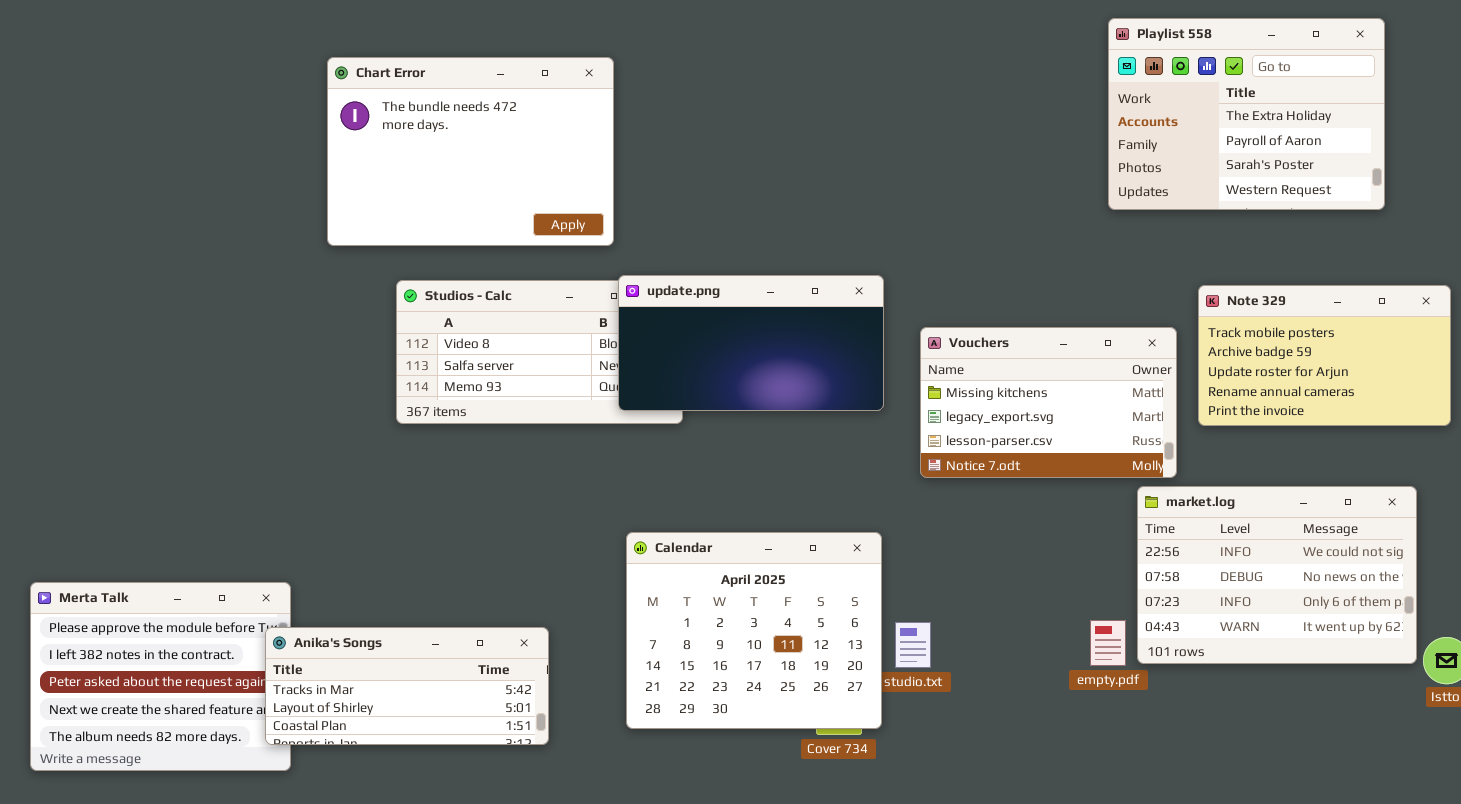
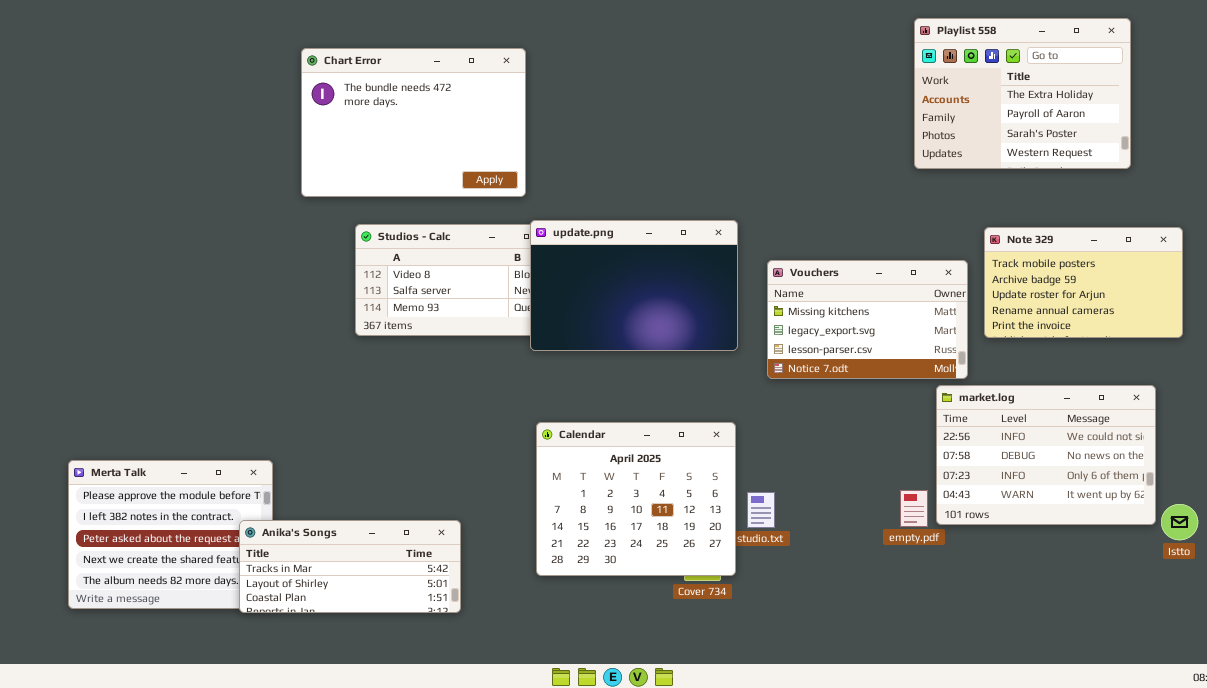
update.png: [618,275,884,411] -> [530,220,738,351], resized
Anika's Songs: [265,627,549,745] -> [239,520,461,613], moved

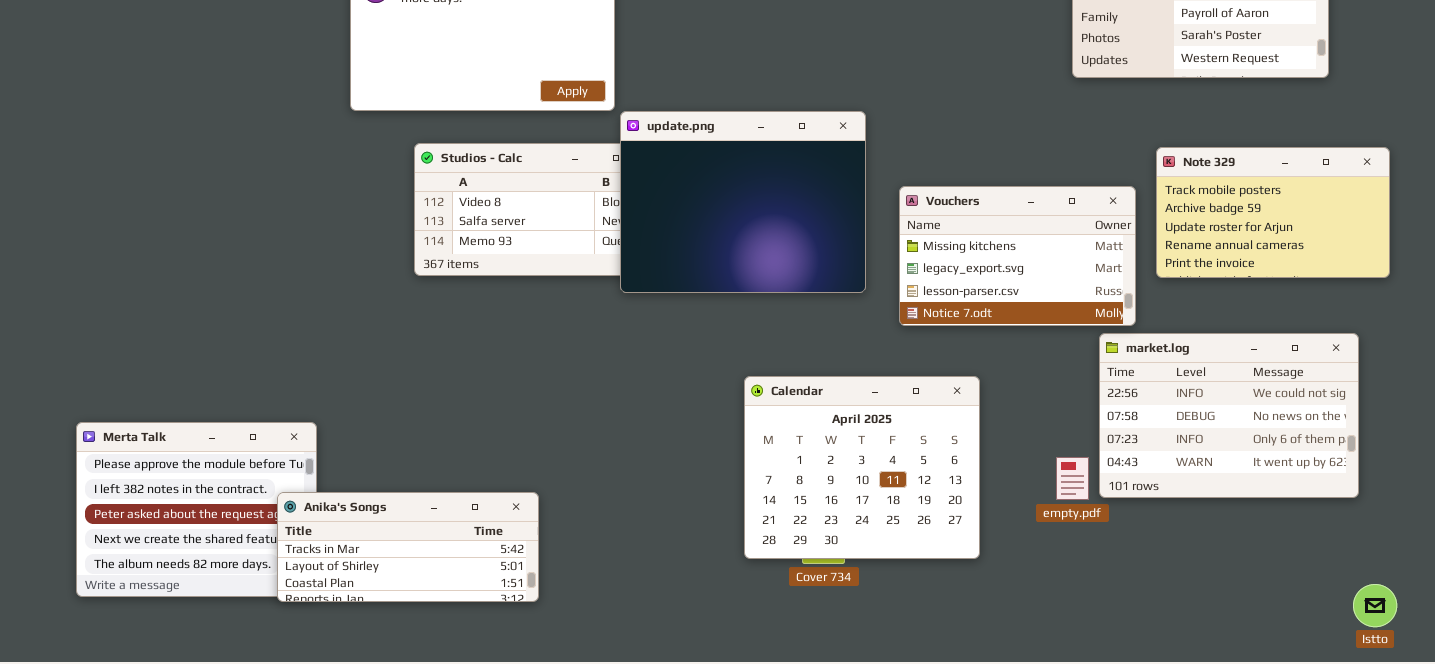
update.png: [530,220,738,351] -> [620,111,866,293], resized
Calendar: [536,422,736,576] -> [744,376,980,559], moved
Istto: [1161,504,1198,540] -> [1353,584,1397,627], moved

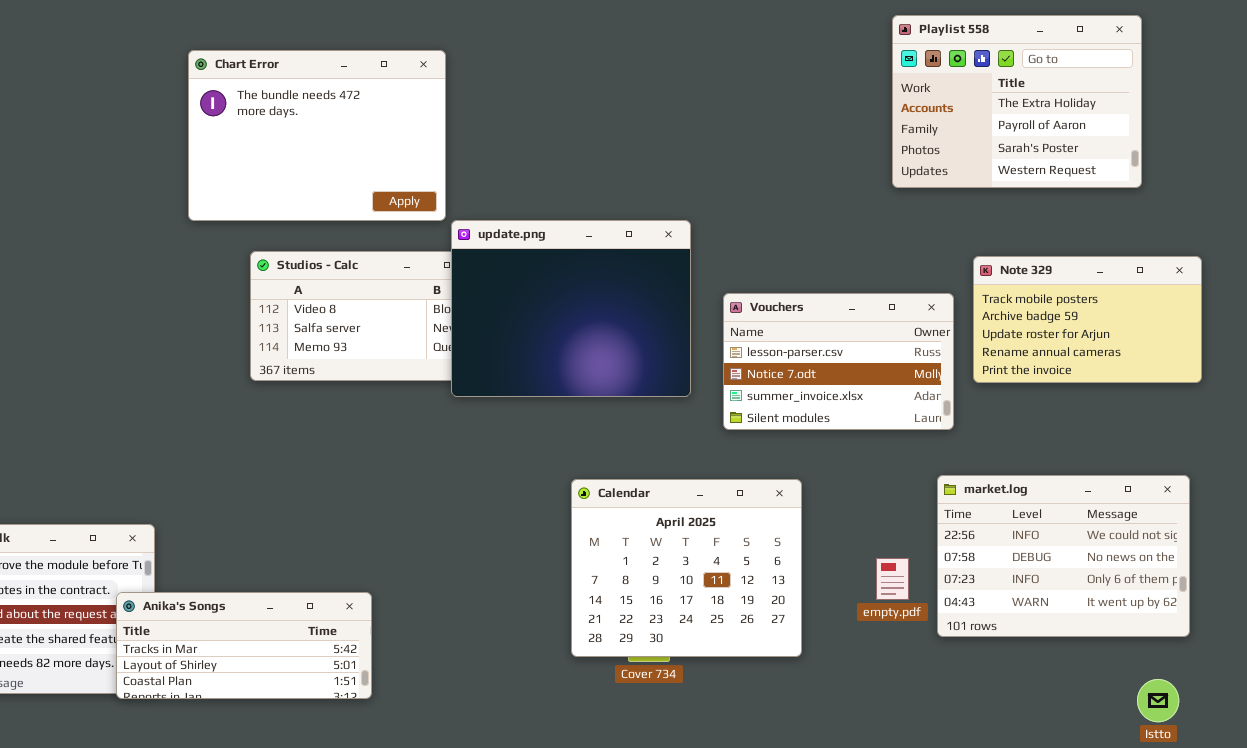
Vouchers: [899,186,1136,326] -> [723,293,954,430], scrolled down 2 rows
market.log: [1099,333,1359,498] -> [937,475,1190,637], moved
Istto: [1353,584,1397,627] -> [1137,679,1179,722], moved

